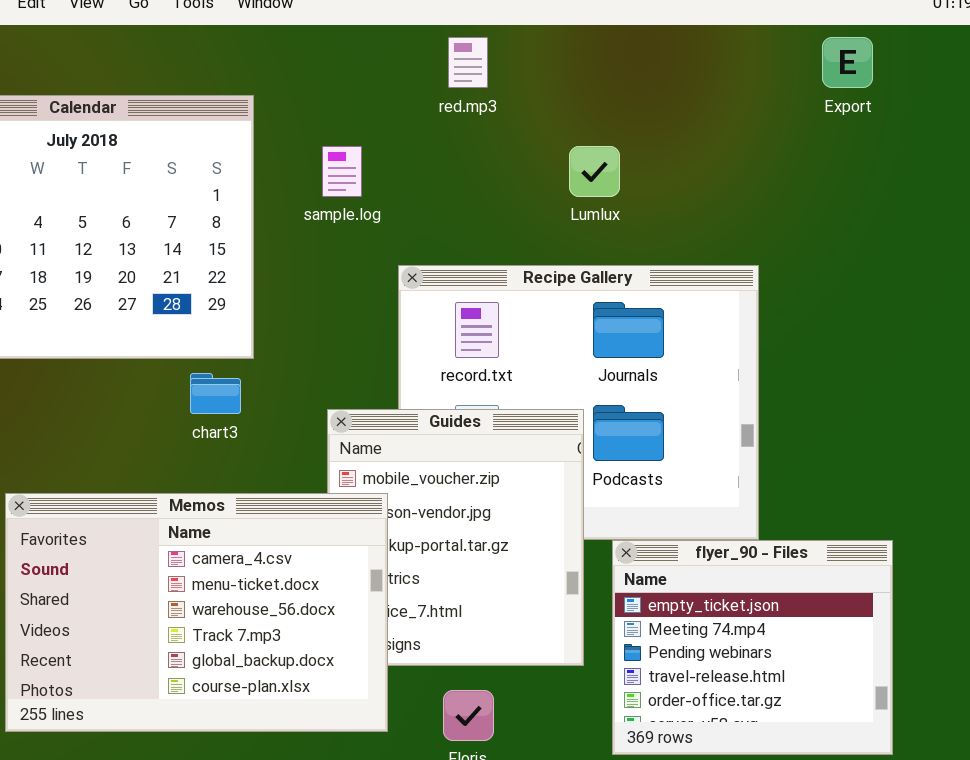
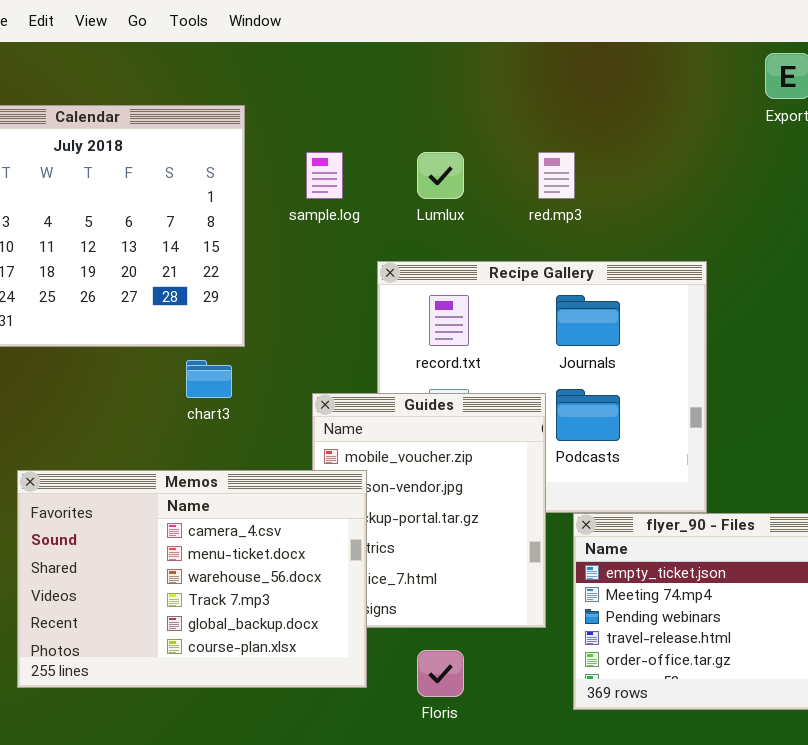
red.mp3: [448,37,488,88] -> [538,152,575,199], moved
Lumlux: [569,146,620,197] -> [417,152,464,199], moved

